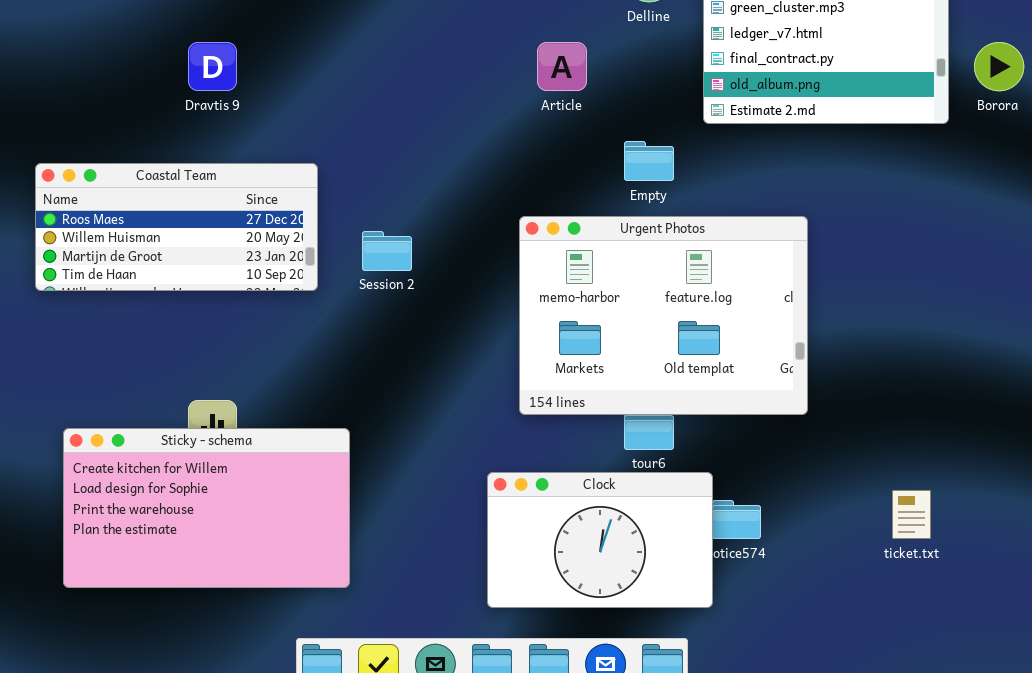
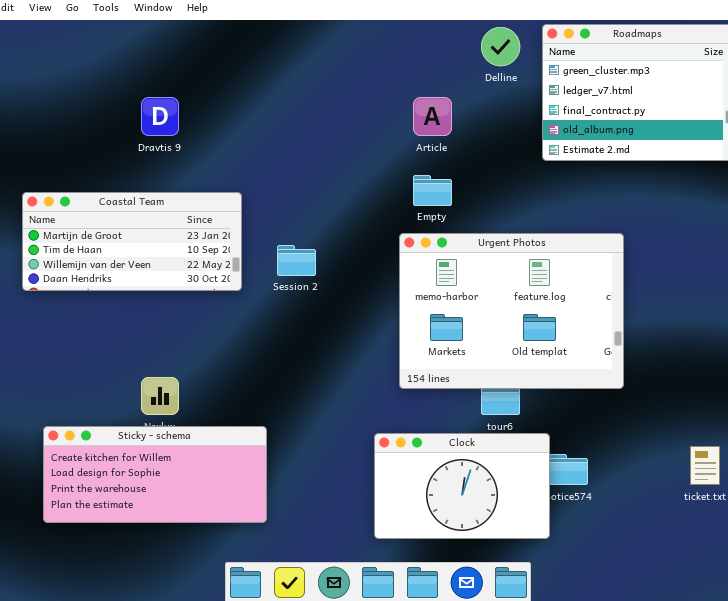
Empty: [624,141,674,181] -> [413,175,452,206], moved
Coastal Team: [35,163,318,291] -> [22,192,242,291], scrolled down 2 rows
Sticky - schema: [63,428,350,588] -> [43,426,267,523], resized

